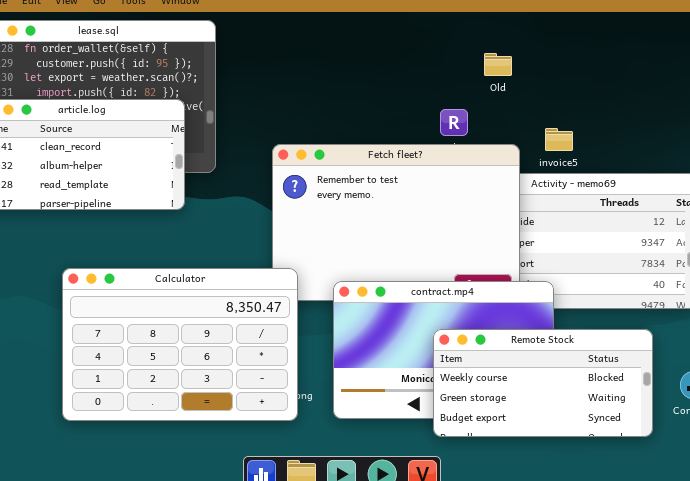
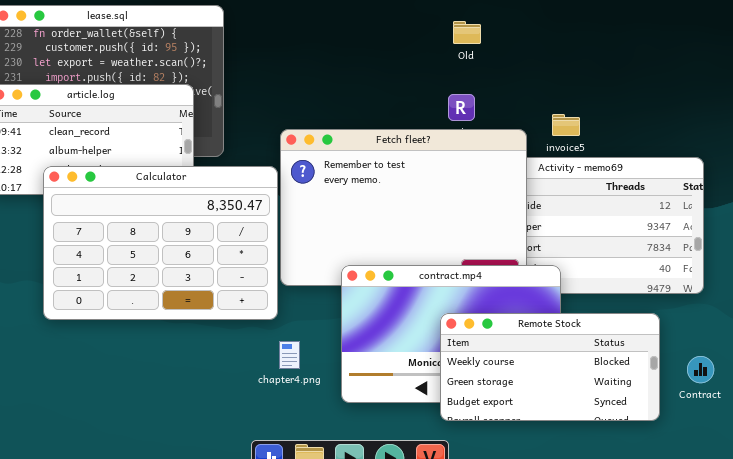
Old: [484,53,512,76] -> [453,21,481,44], moved
Calculator: [62,268,298,421] -> [43,166,278,320], moved

